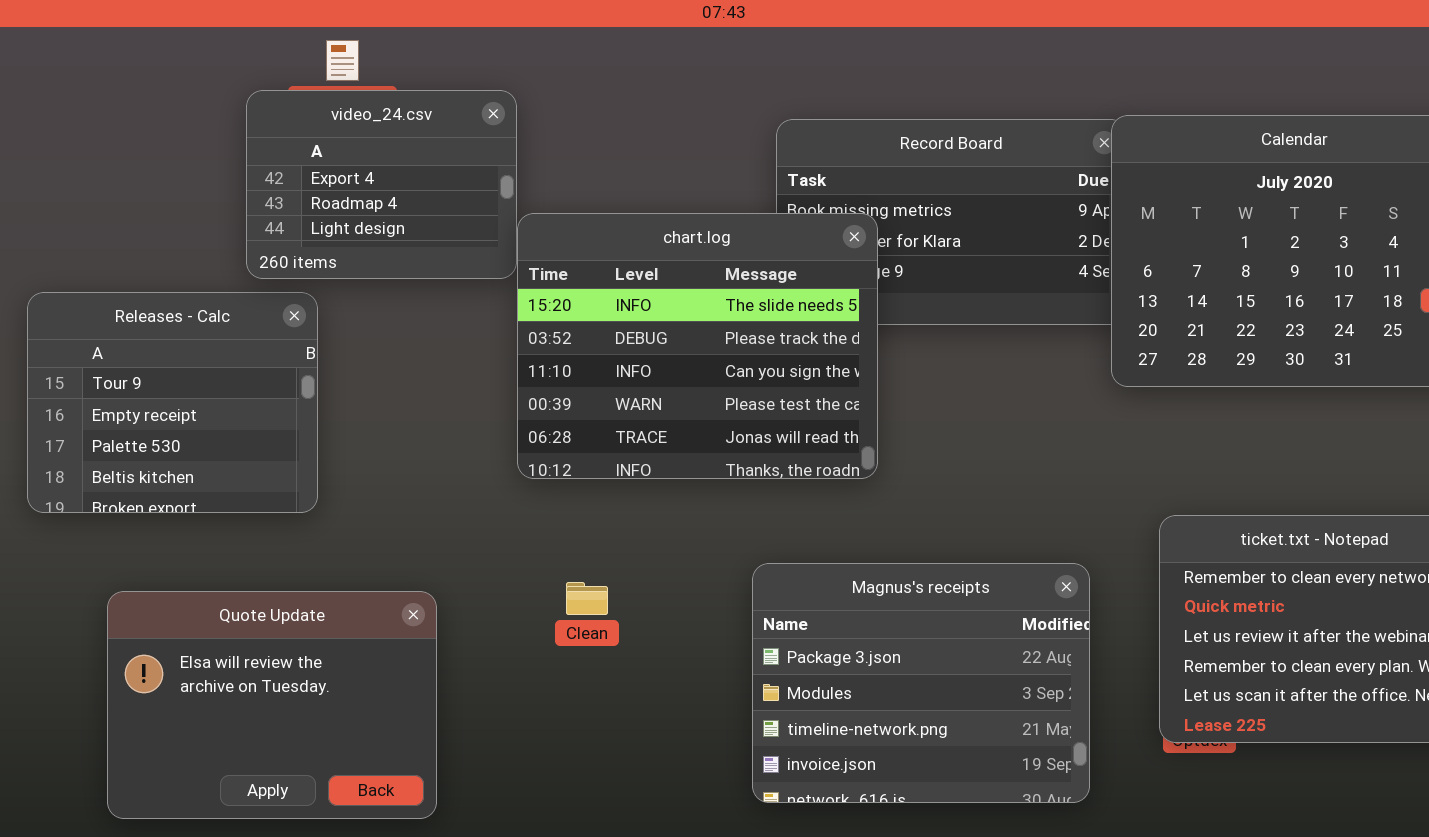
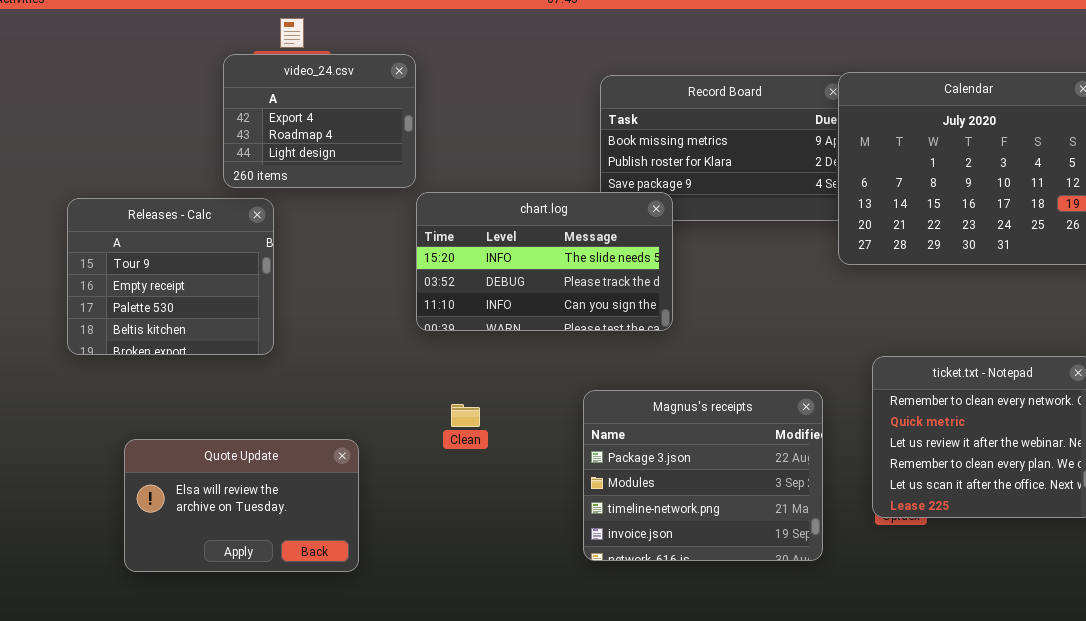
chart.log: [517,213,878,479] -> [416,192,673,331], resized
Quote Update: [107,591,437,819] -> [124,439,359,572], resized

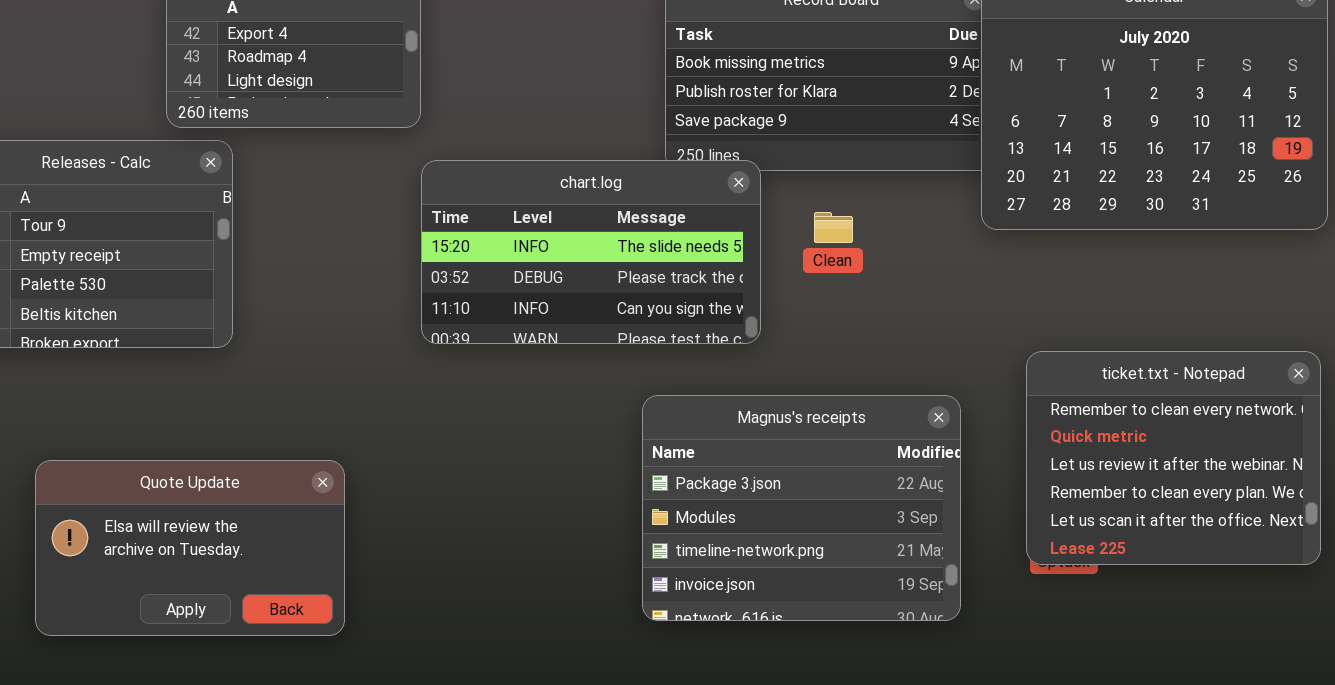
chart.log: [416,192,673,331] -> [421,160,761,344], moved
Clean: [451,404,480,427] -> [814,212,853,243], moved

